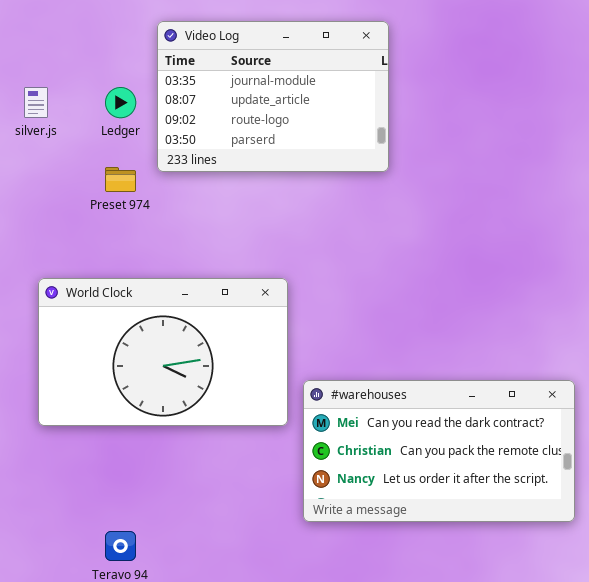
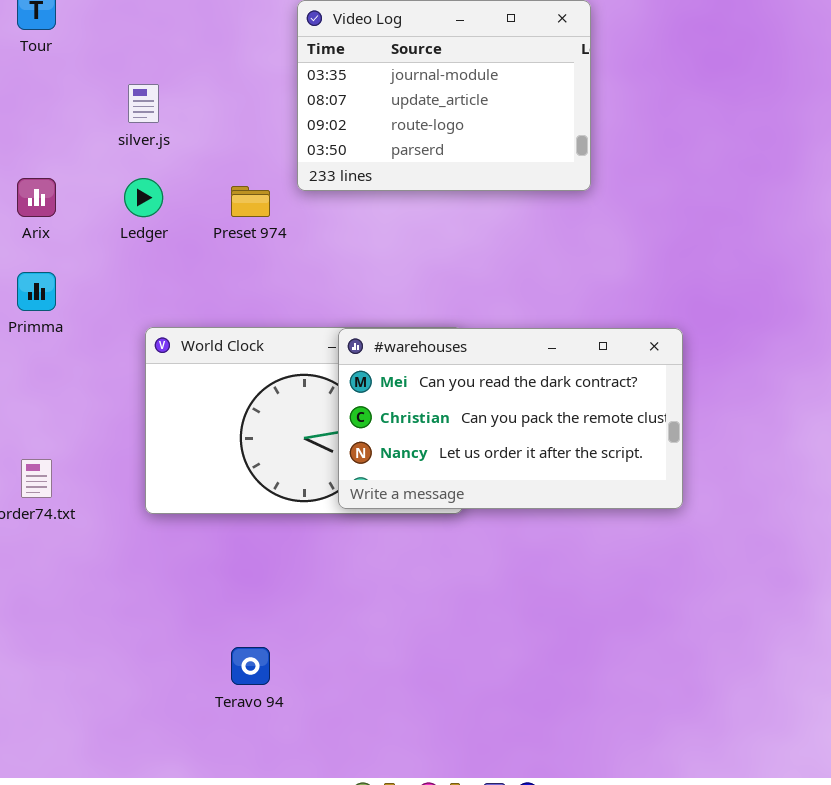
Ledger: [105,87,136,118] -> [124,178,163,217], moved
#warehouses: [303,380,575,522] -> [338,328,683,509], moved

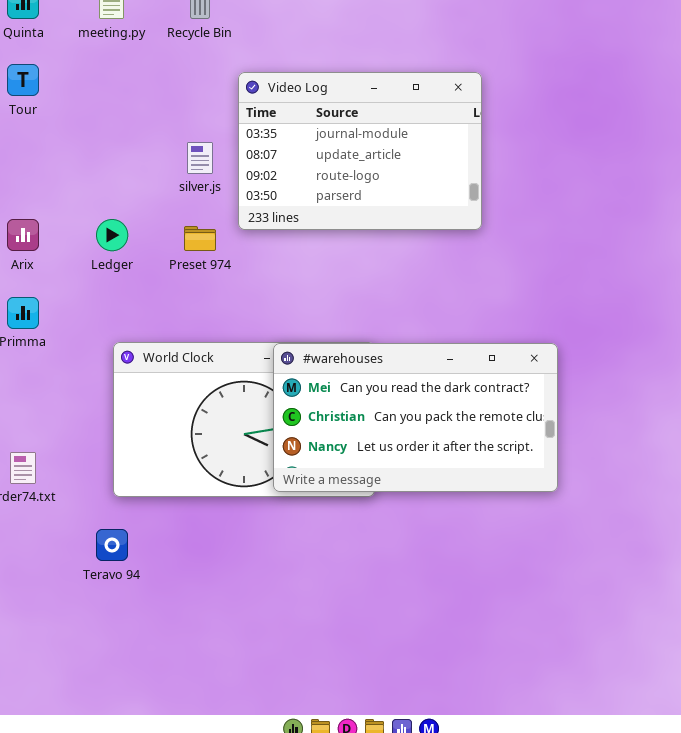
silver.js: [128,84,159,123] -> [187,142,213,174], moved
Teravo 94: [231,647,270,685] -> [96,529,128,561], moved

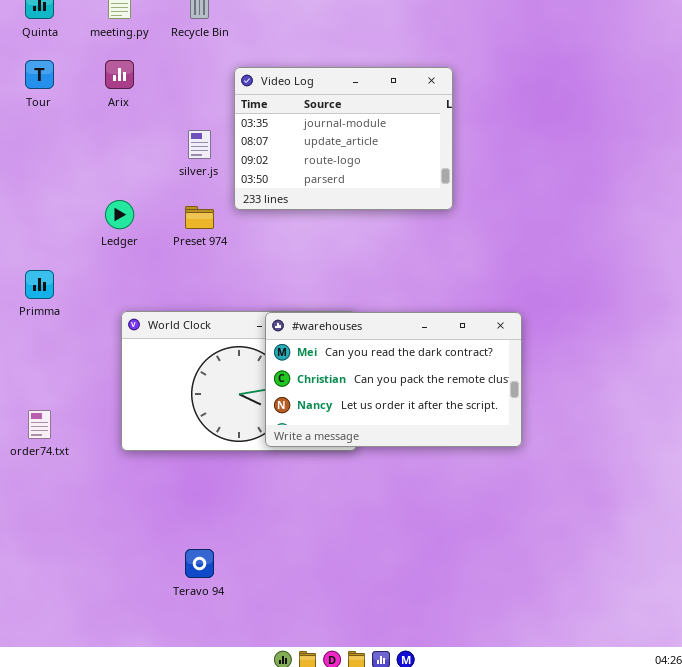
Arix: [7,219,39,251] -> [105,60,134,89], moved
Teravo 94: [96,529,128,561] -> [185,549,214,578], moved

